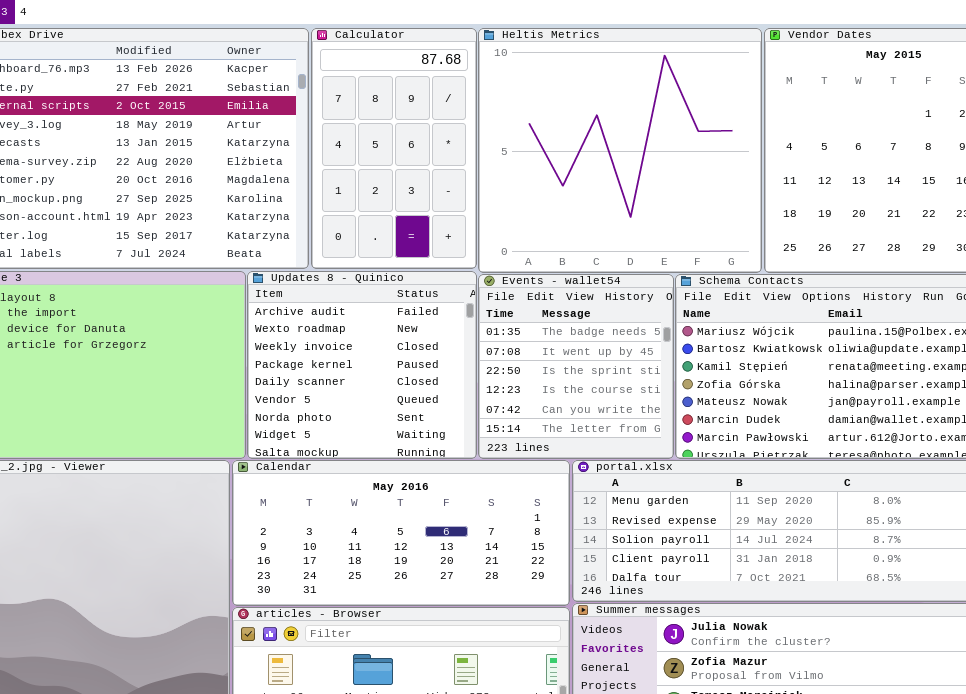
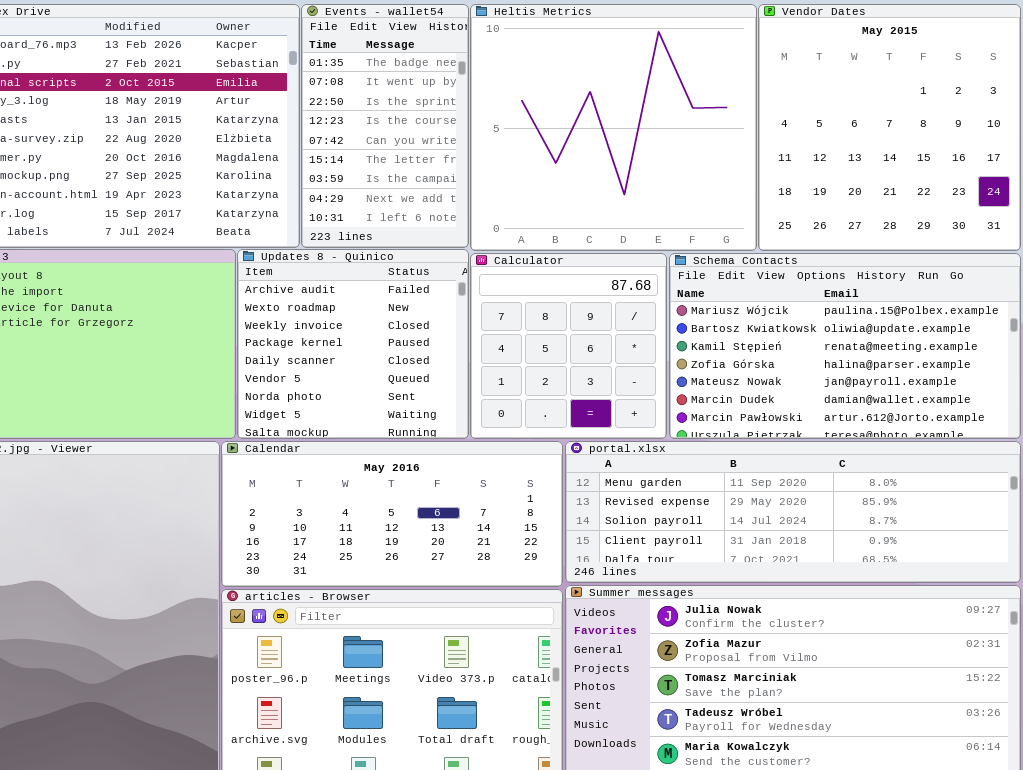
Calculator: [311,28,477,269] -> [470,253,667,439], moved, resized
Events - wallet54: [478,274,674,459] -> [301,4,469,248], moved, resized

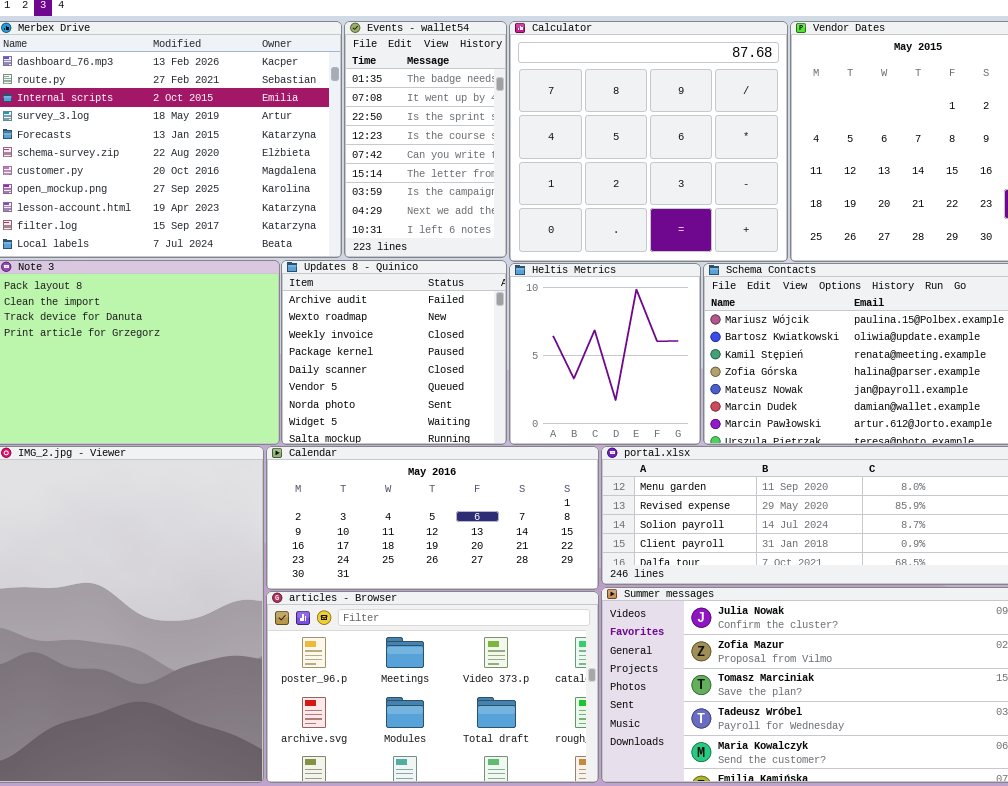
Heltis Metrics: [470,4,757,251] -> [509,263,701,445], moved, resized
Calculator: [470,253,667,439] -> [509,21,788,262], moved, resized

